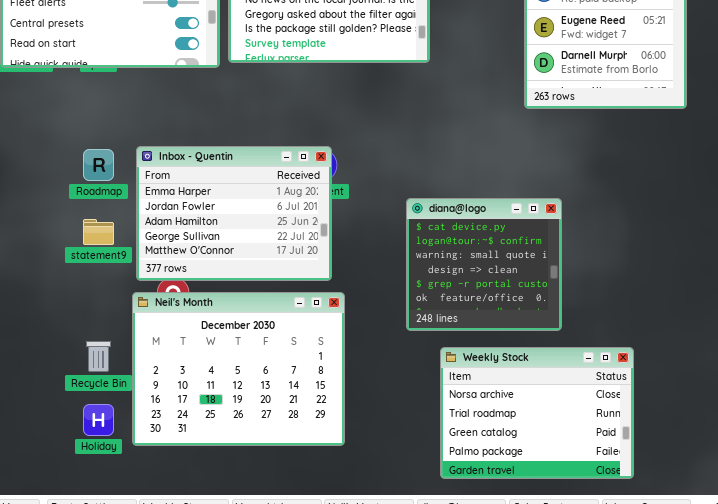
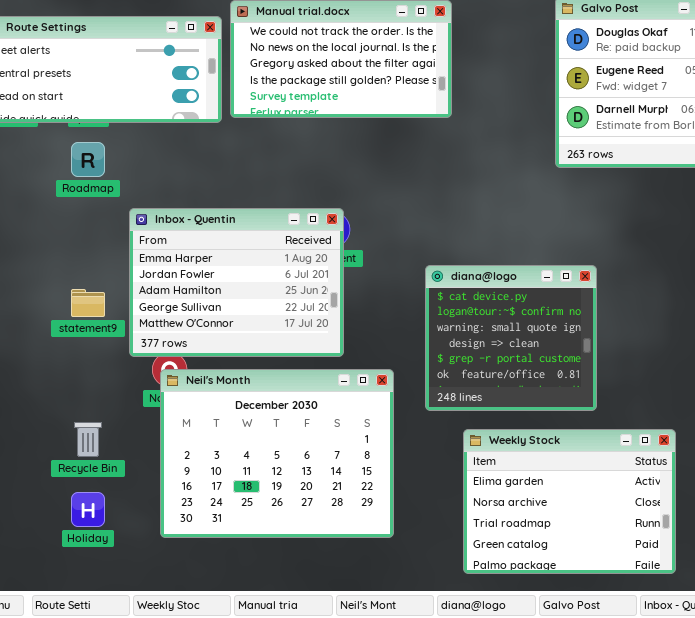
Roadmap: [83,149,114,181] -> [71,142,105,177], moved
Neil's Month: [132,292,345,446] -> [160,369,394,538], moved
Weekly Stock: [440,347,634,479] -> [463,429,676,574], scrolled up 1 row

